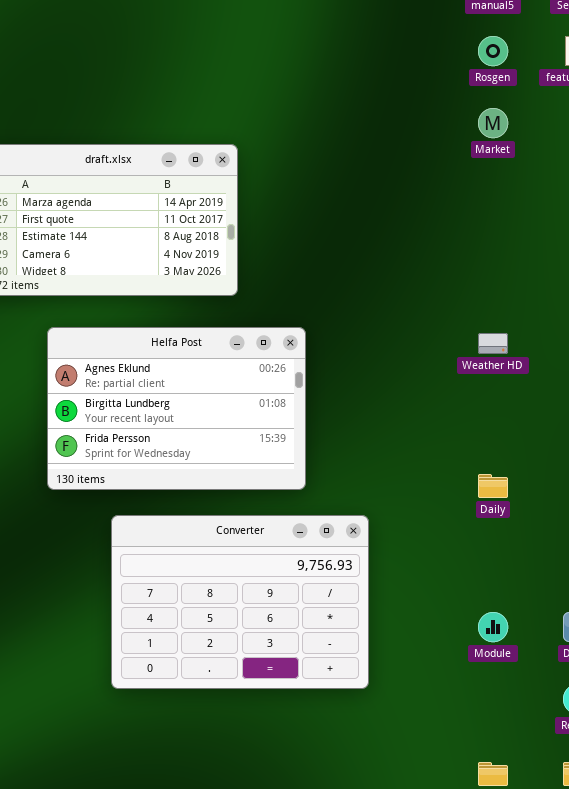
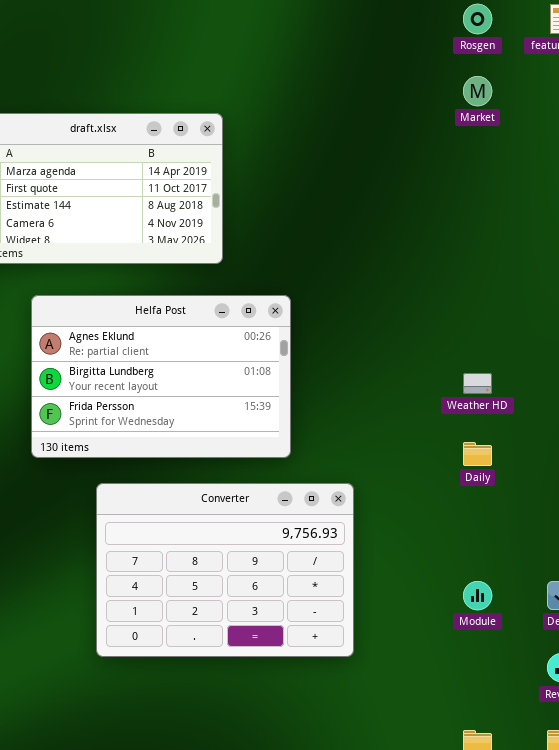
Weather HD: [478,333,508,354] -> [463,373,492,394], moved

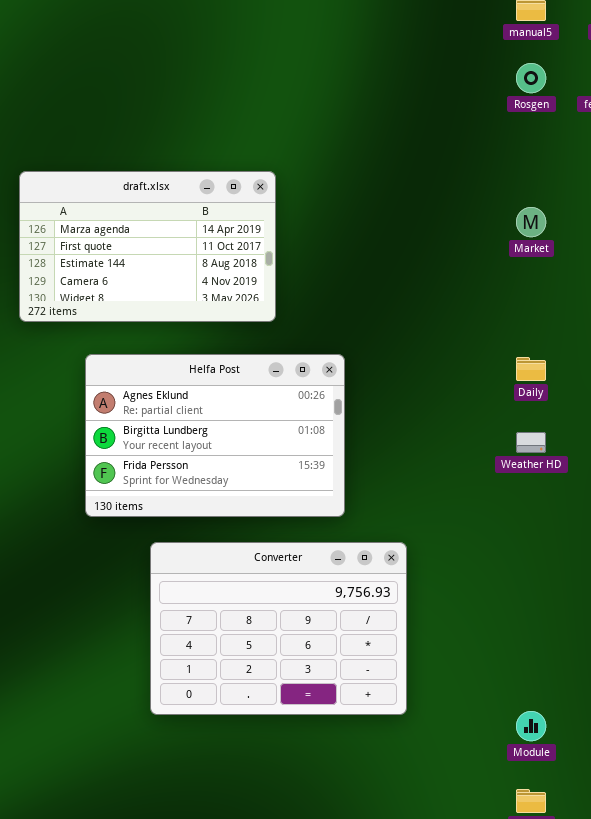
Market: [463,76,492,106] -> [516,207,546,237], moved
Daily: [463,442,492,466] -> [516,357,546,381], moved
Module: [463,581,492,610] -> [516,711,546,741], moved

